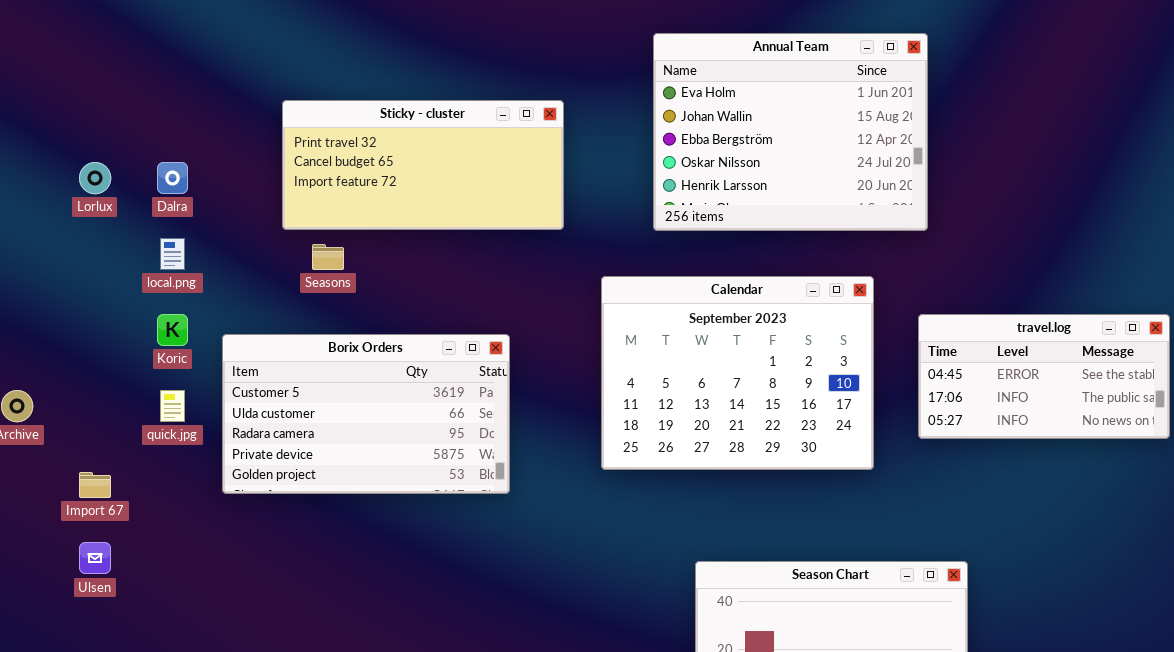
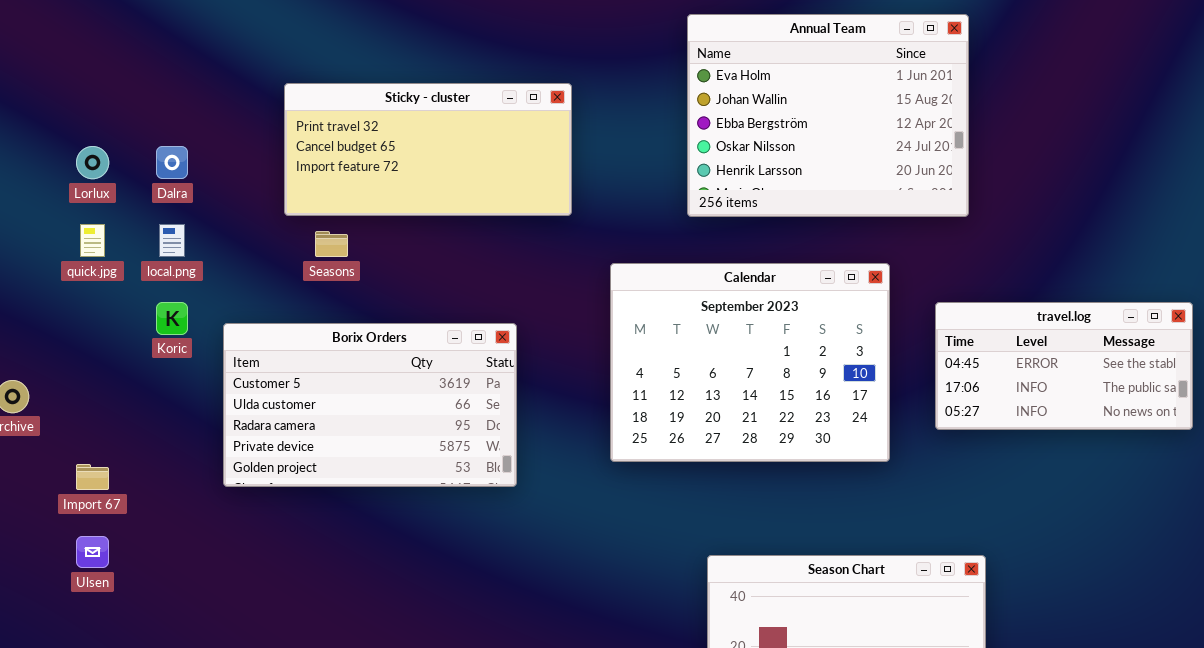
Annual Team: [653,33,928,231] -> [687,14,969,217], moved
quick.jpg: [160,390,185,422] -> [80,224,105,257], moved

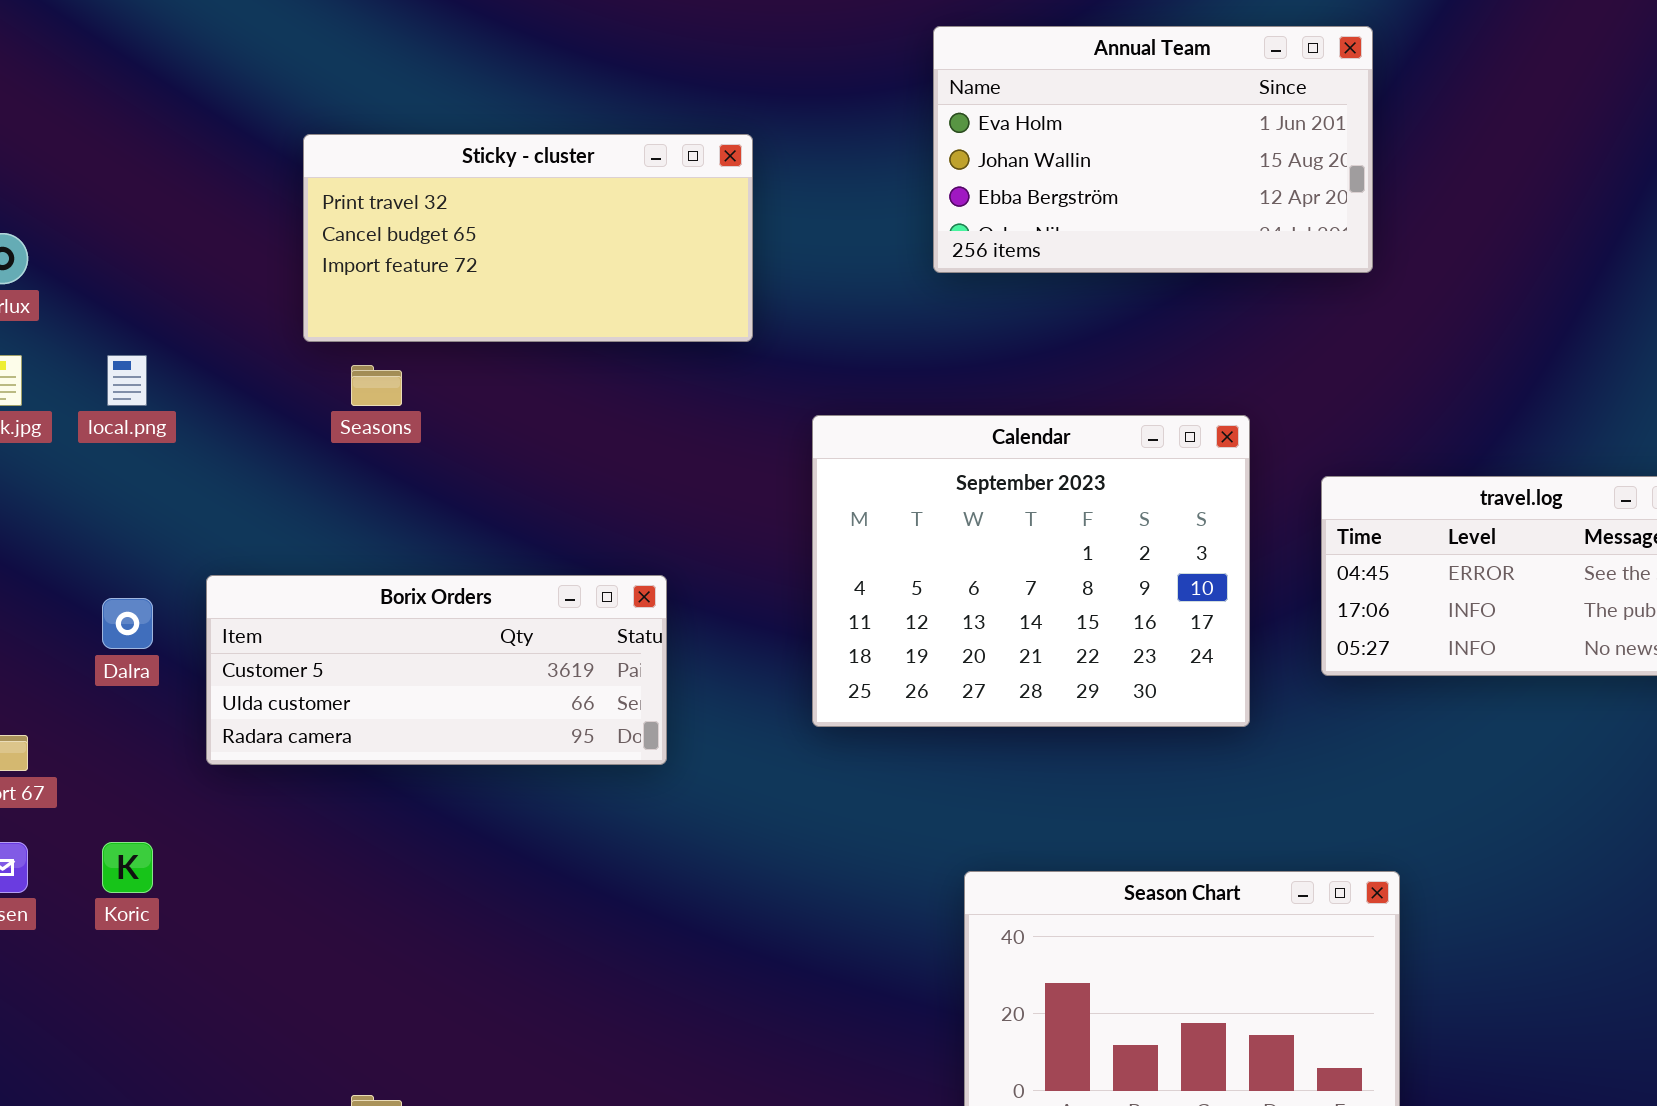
Annual Team: [687,14,969,217] -> [933,26,1373,273], resized
Dalra: [156,146,188,179] -> [102,598,153,649], moved
Koric: [156,302,188,335] -> [102,842,153,893], moved
Borix Orders: [223,323,517,487] -> [206,575,667,765], resized

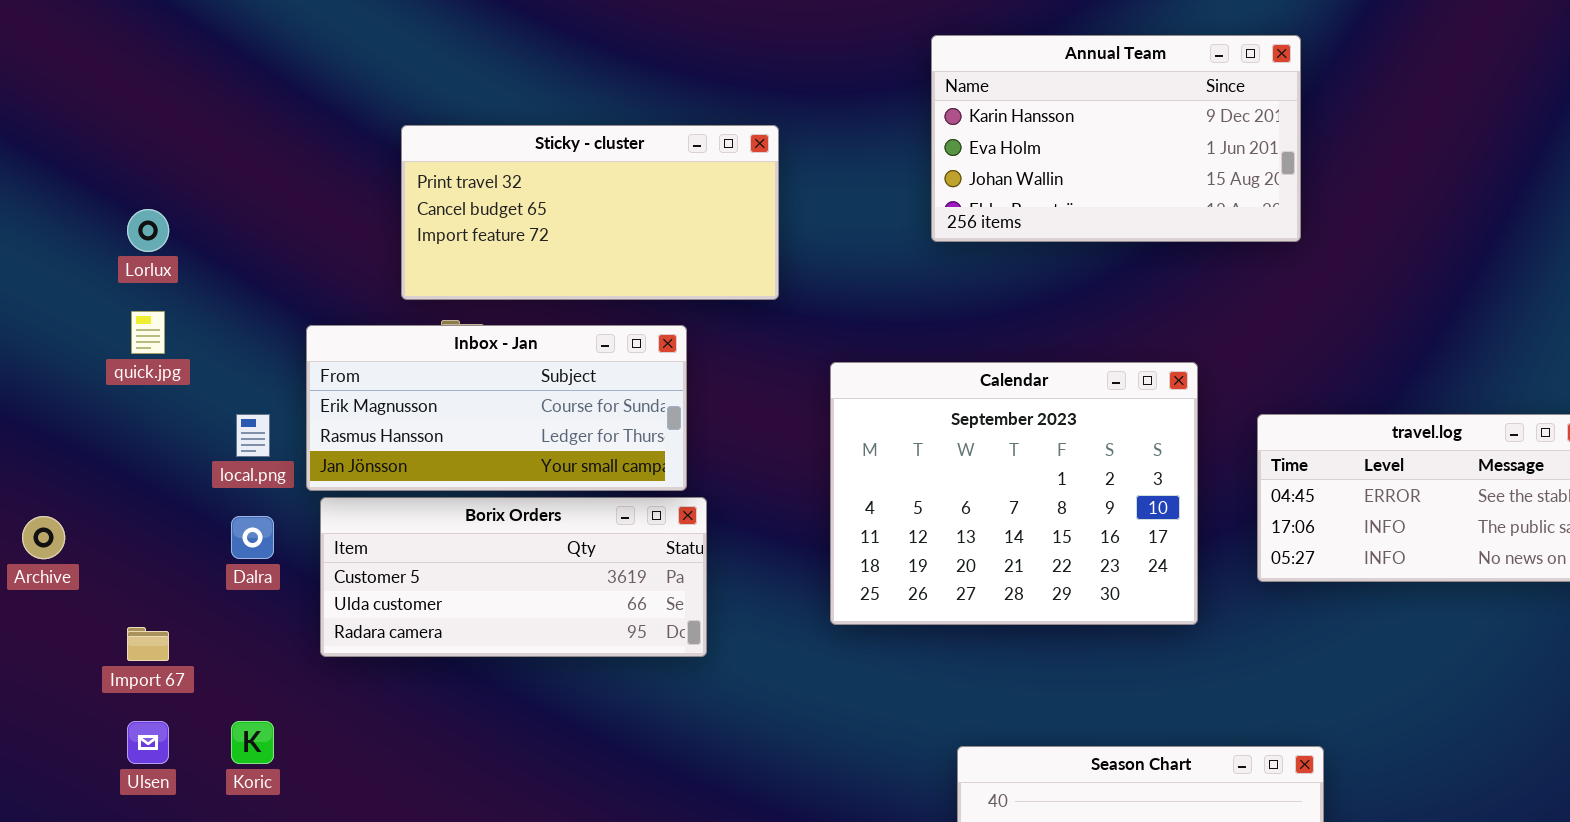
Annual Team: [933,26,1373,273] -> [931,35,1301,242], scrolled up 1 row
local.png: [107,355,147,406] -> [236,414,270,457], moved
Inbox - Jan: none -> [306,325,687,491], opened

